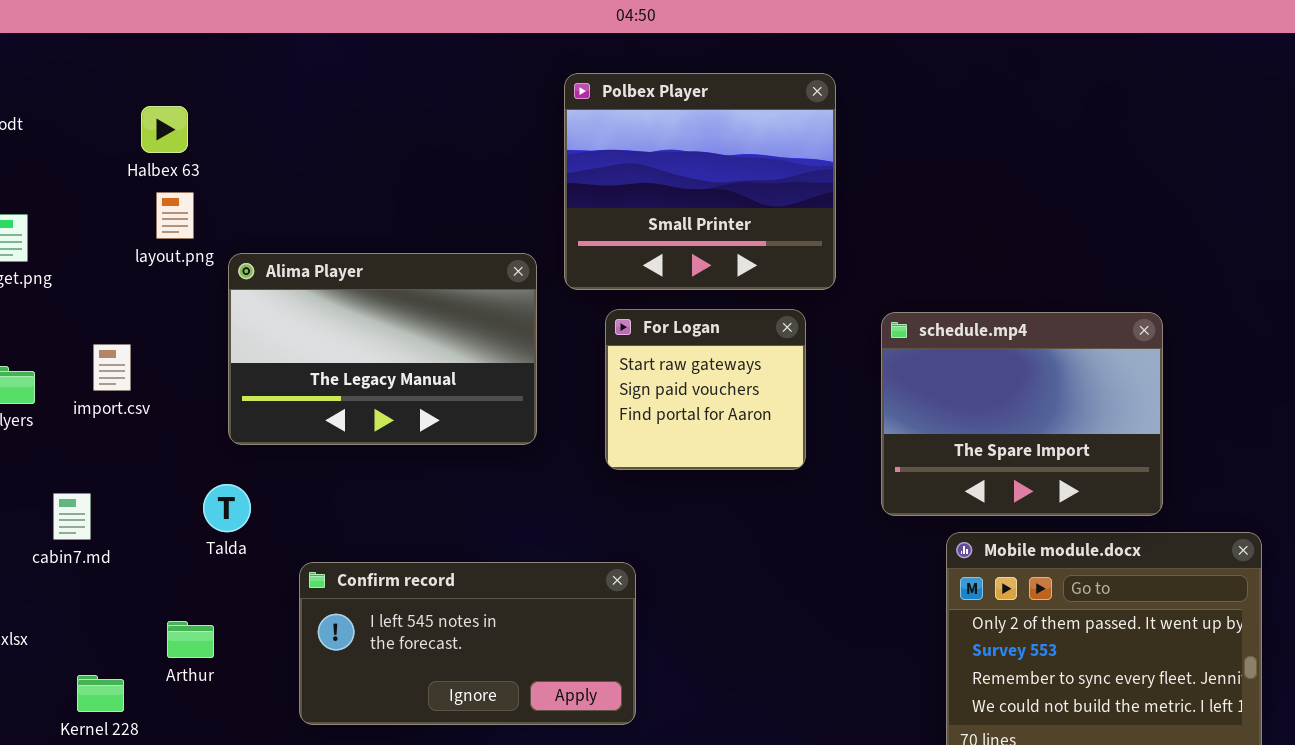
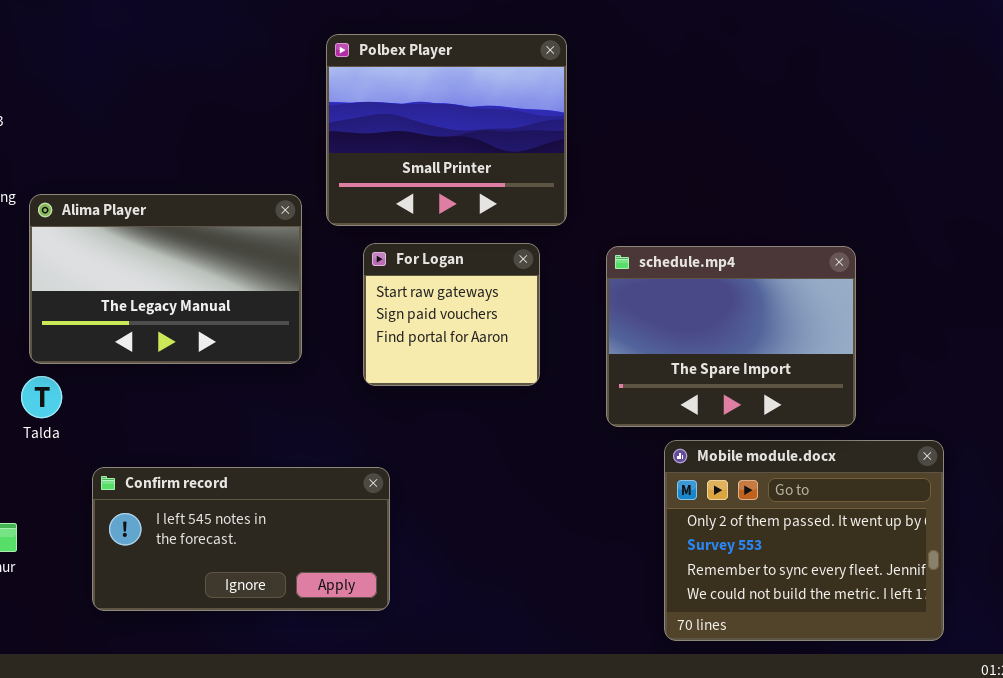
Talda: [203,484,251,532] -> [21,376,62,418], moved

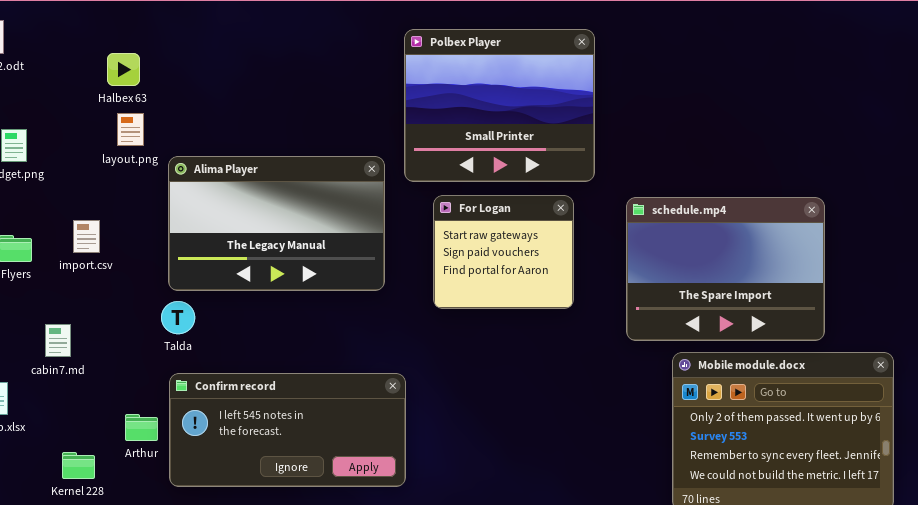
Confirm record: [92,467,390,611] -> [169,373,406,487], moved

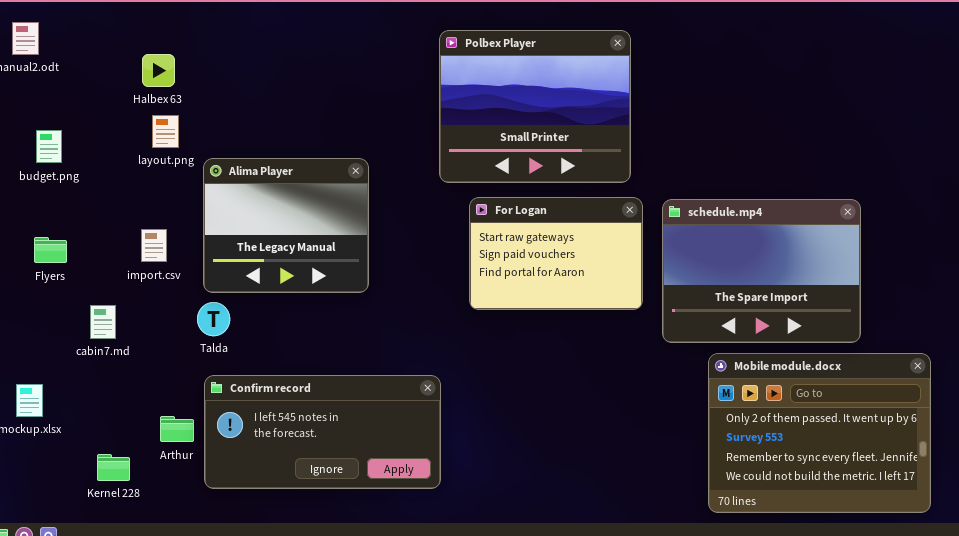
Alima Player: [168,156,385,291] -> [203,158,369,293], resized
For Logan: [433,195,574,309] -> [469,197,643,310], resized
import.csv: [73,220,100,253] -> [141,229,167,262], moved
cabin7.md: [45,324,71,357] -> [90,305,116,339], moved

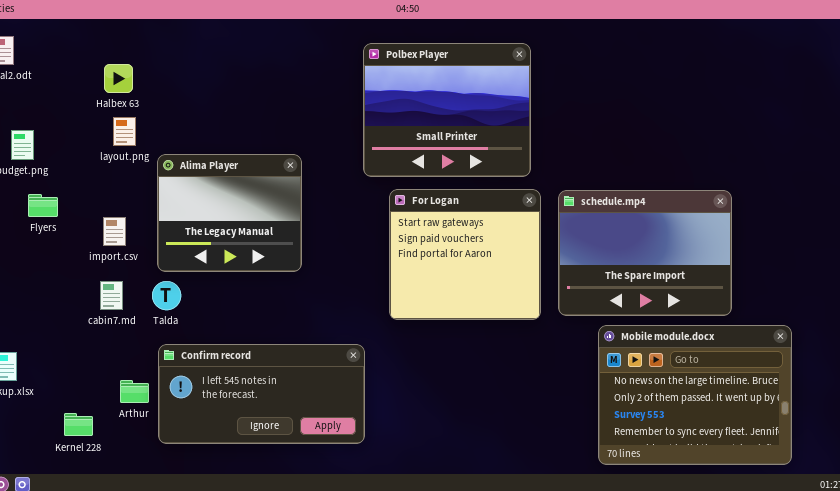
For Logan: [469,197,643,310] -> [389,189,541,320], resized
Flyers: [34,237,67,263] -> [28,194,58,217], moved
cabin7.md: [90,305,116,339] -> [100,281,123,310], moved
Mobile module.docx: [708,353,931,513] -> [598,325,792,465], scrolled up 1 row

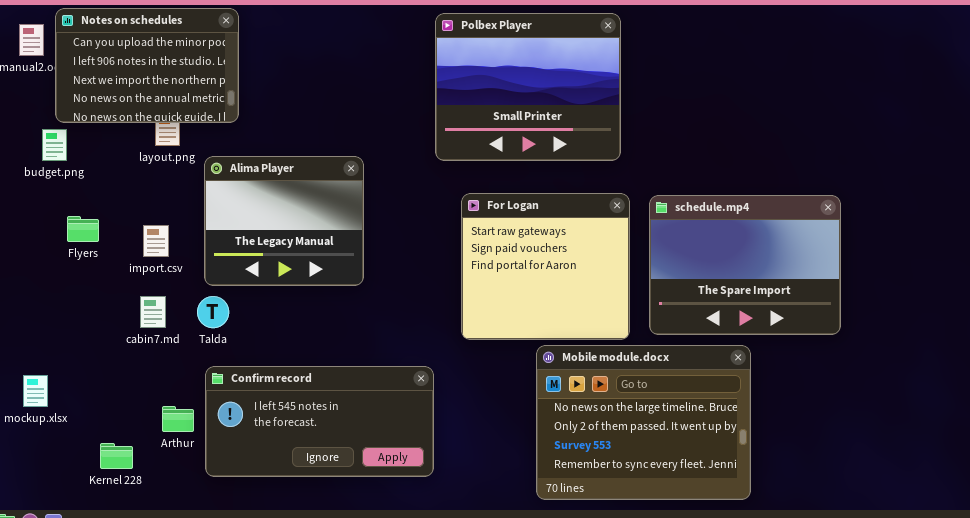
Notes on schedules: none -> [55,8,239,123], opened
Polbex Player: [363,43,531,177] -> [435,13,621,161], moved
Flyers: [28,194,58,217] -> [67,216,99,242], moved
Mobile module.docx: [598,325,792,465] -> [536,345,751,500], moved

